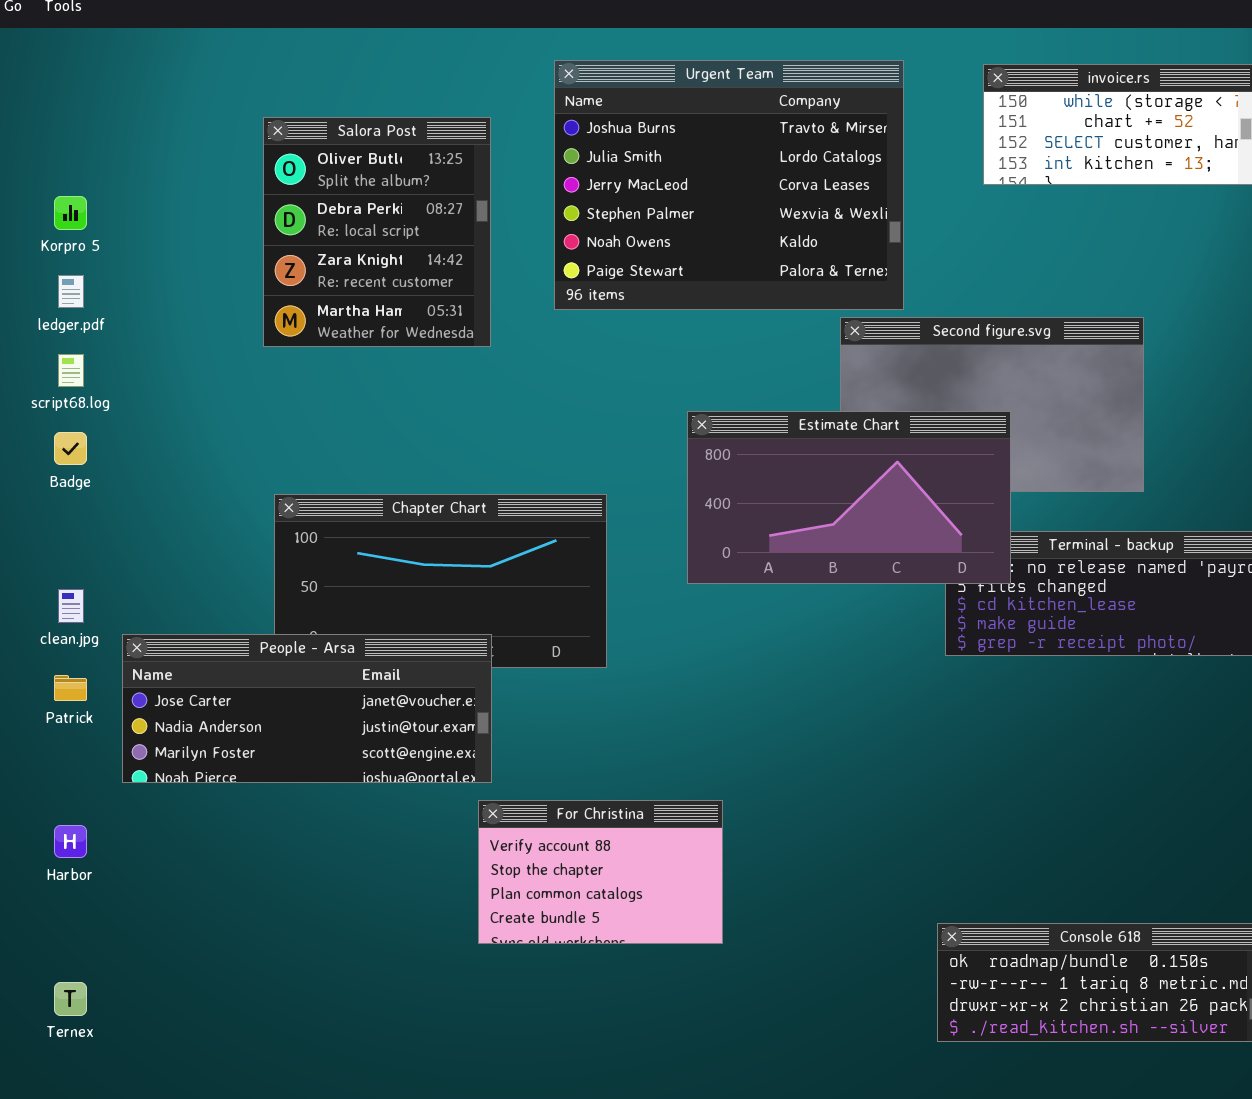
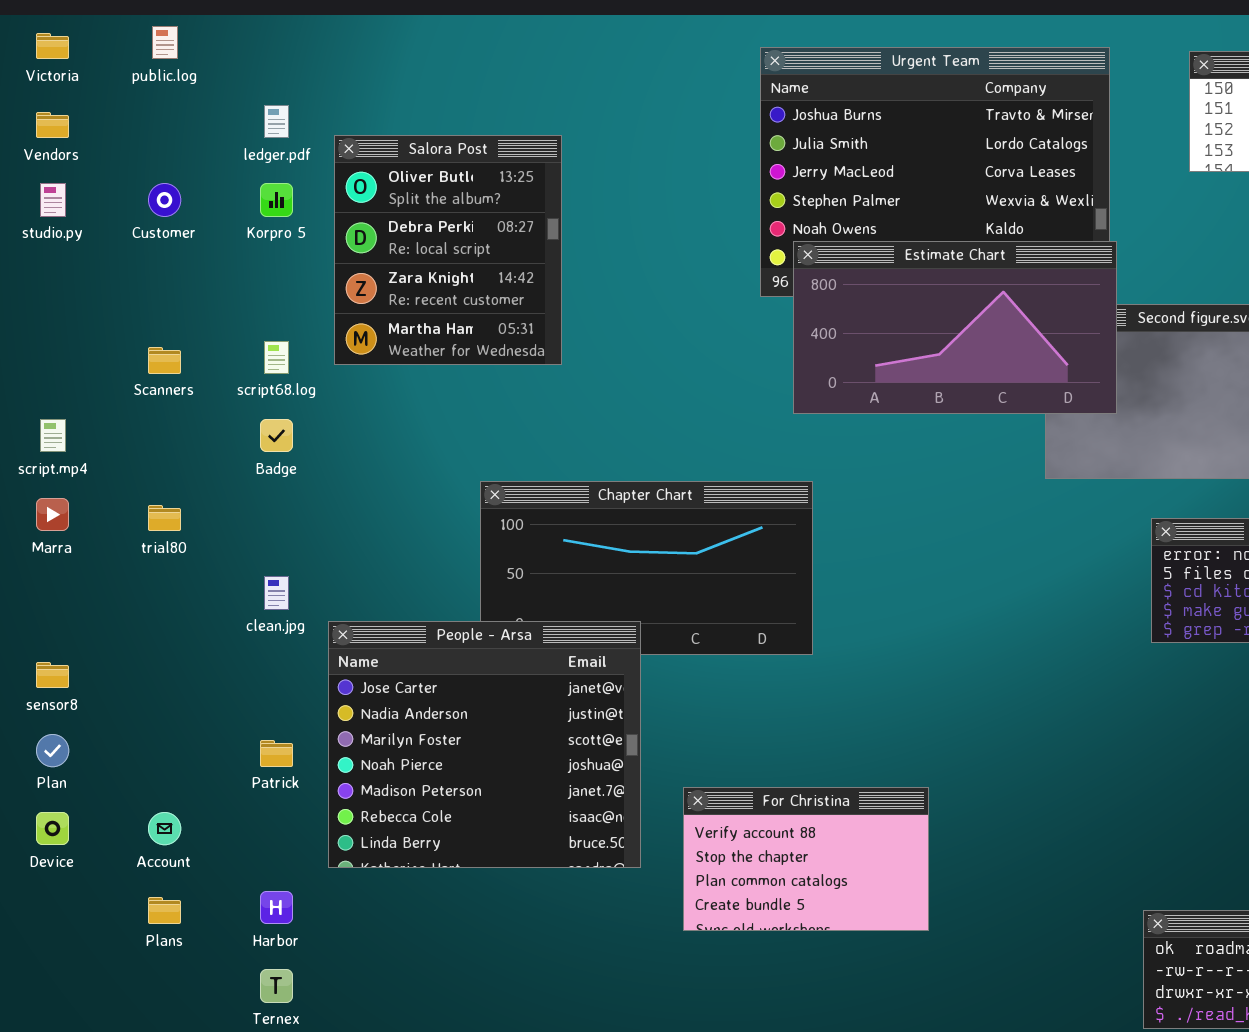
Salora Post: [263,117,491,347] -> [334,135,562,365], moved
ledger.pdf: [58,275,84,308] -> [264,105,289,138], moved
Estimate Chart: [687,411,1011,584] -> [793,241,1117,414], moved
People - Arsa: [122,634,492,783] -> [328,621,641,868], resized
Patrick: [54,675,87,701] -> [260,740,293,767], moved
Harbor: [54,825,87,858] -> [260,891,293,924], moved

